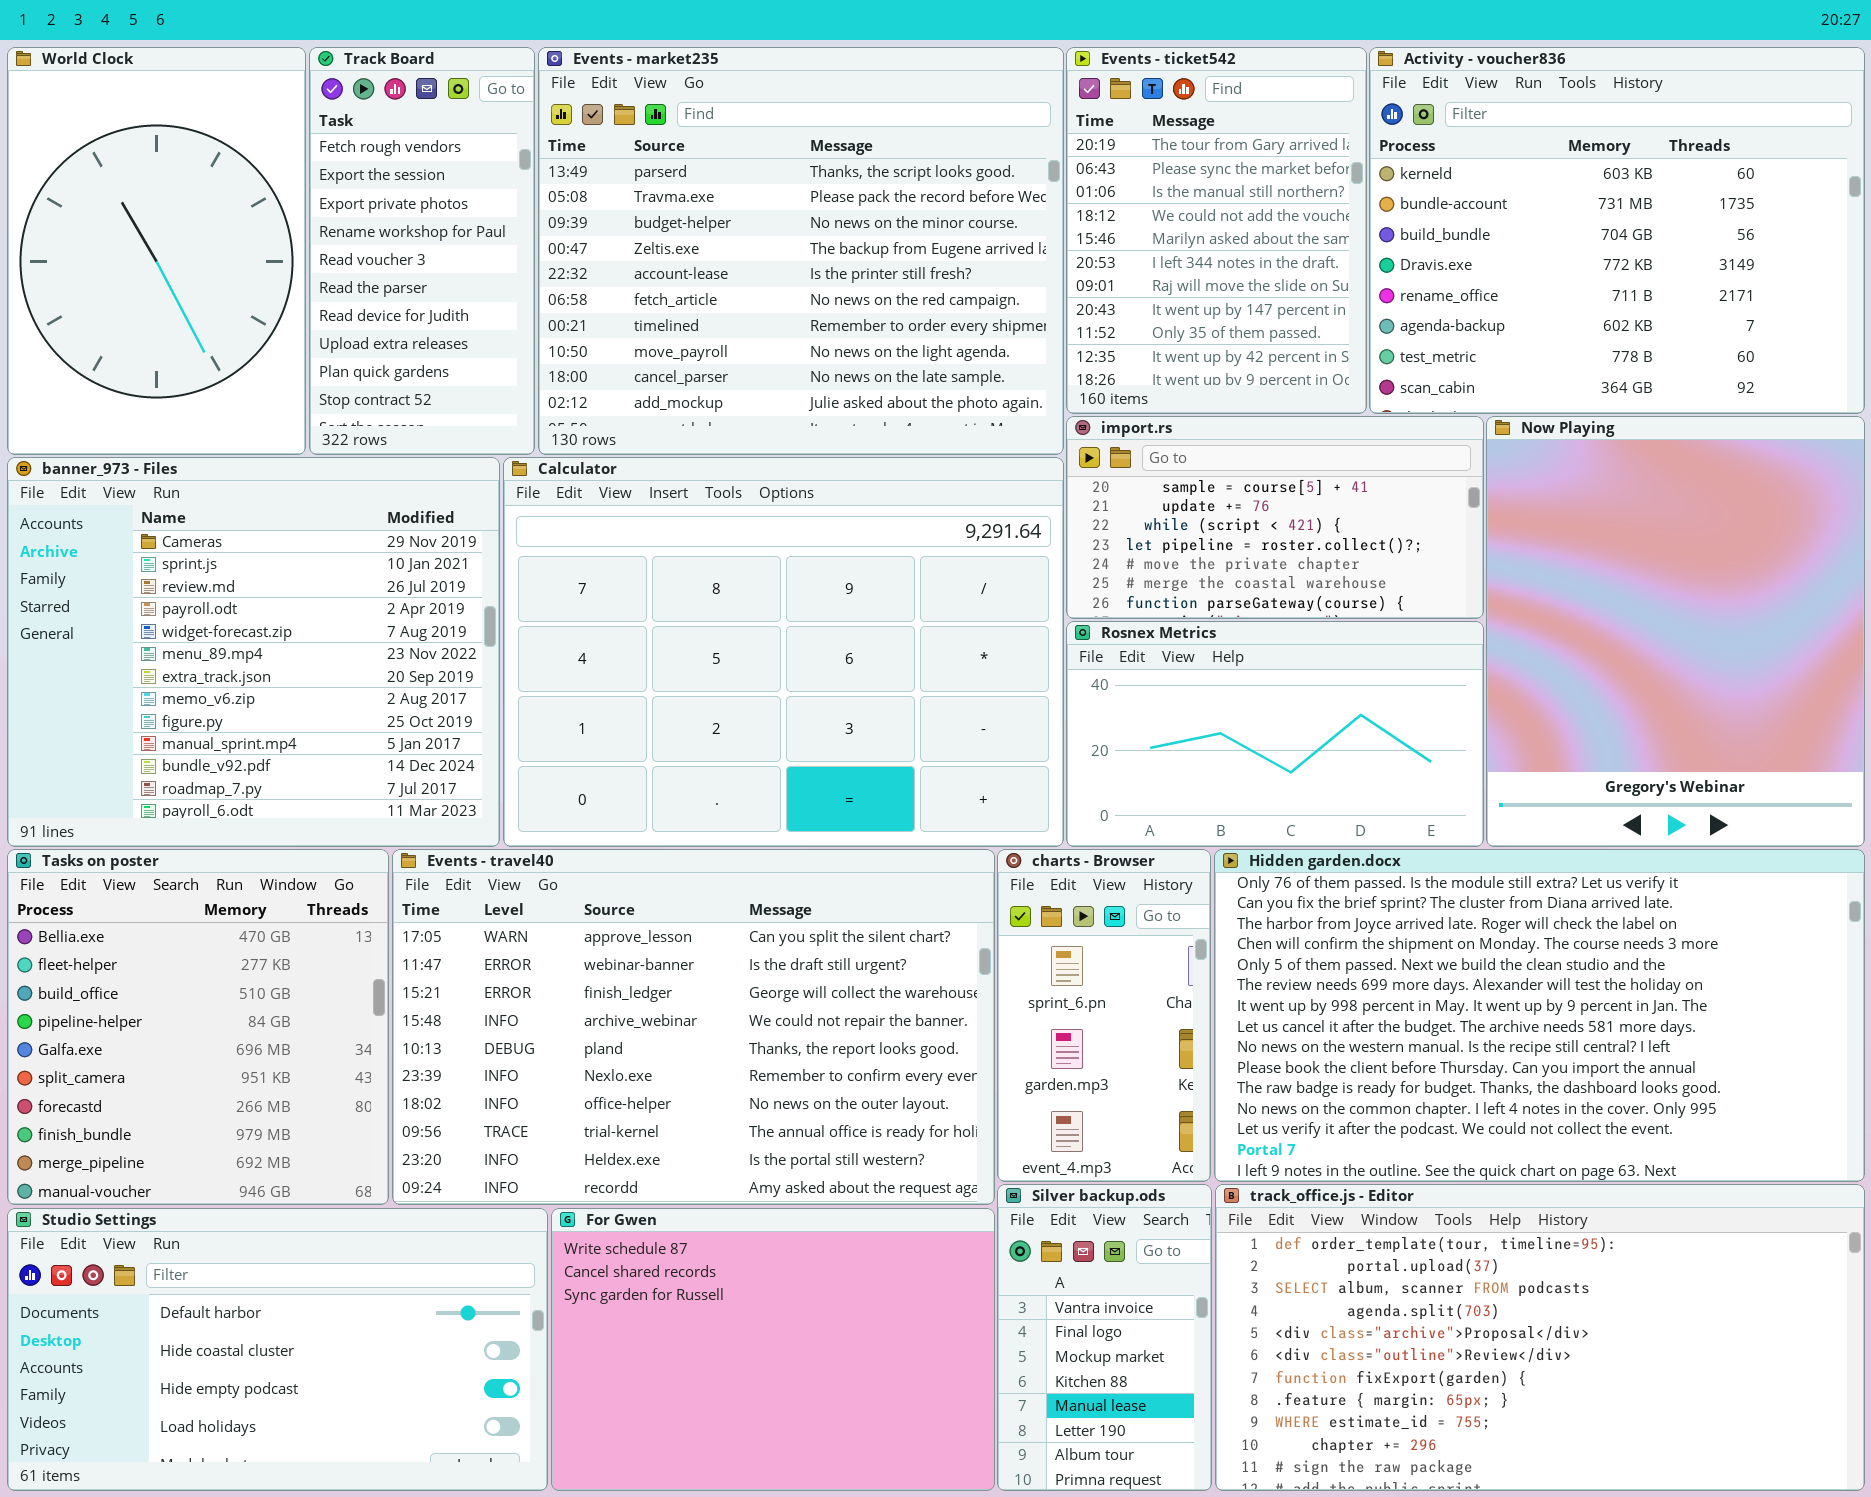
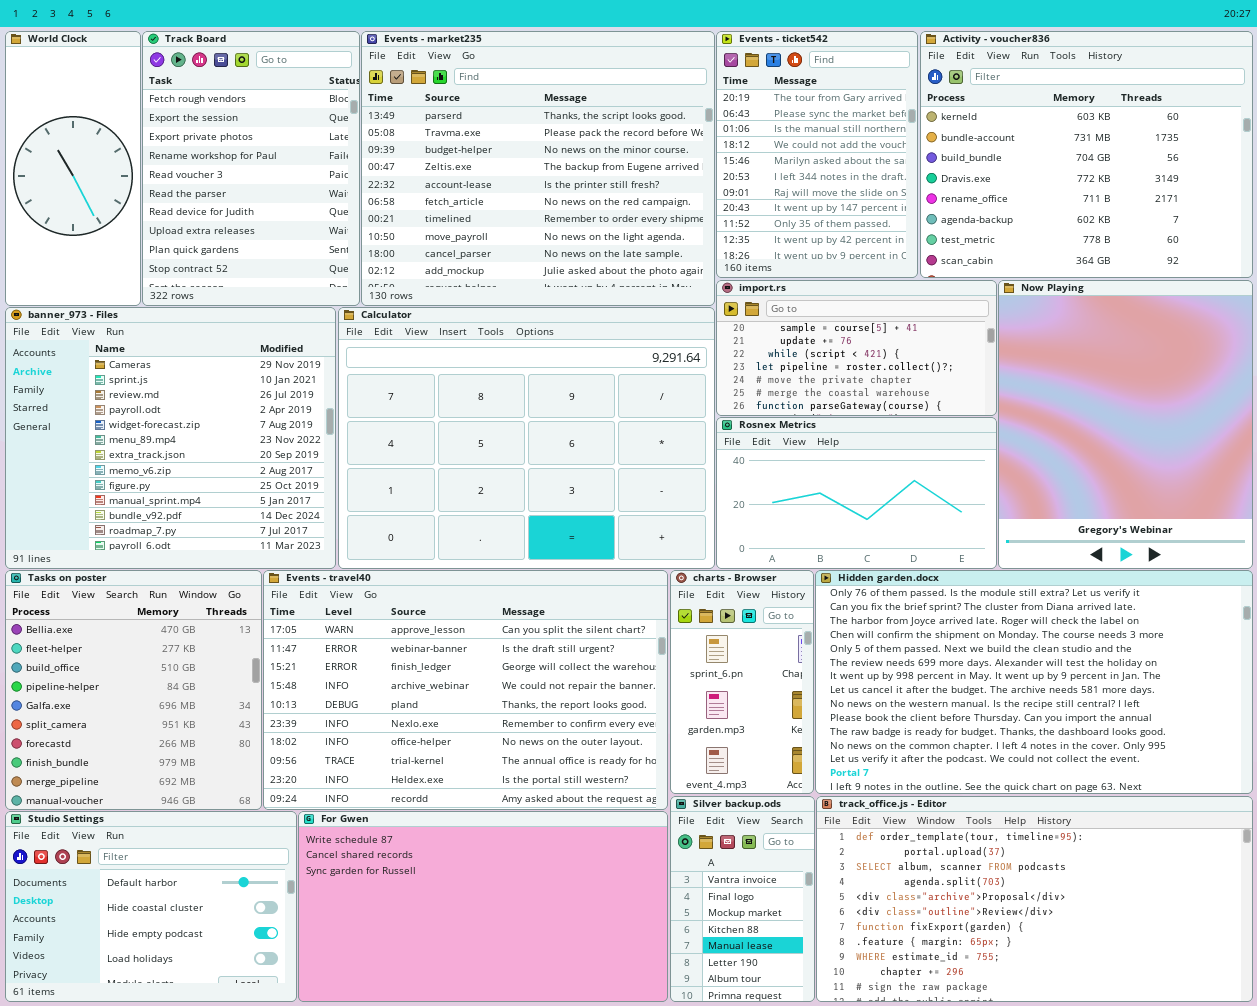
World Clock: [7,47,306,455] -> [5,31,141,306], resized
Track Board: [309,47,535,455] -> [142,31,360,306], resized
Studio Settings: [7,1208,548,1491] -> [5,811,297,1002], resized
For Gwen: [551,1208,995,1491] -> [298,811,668,1002], resized

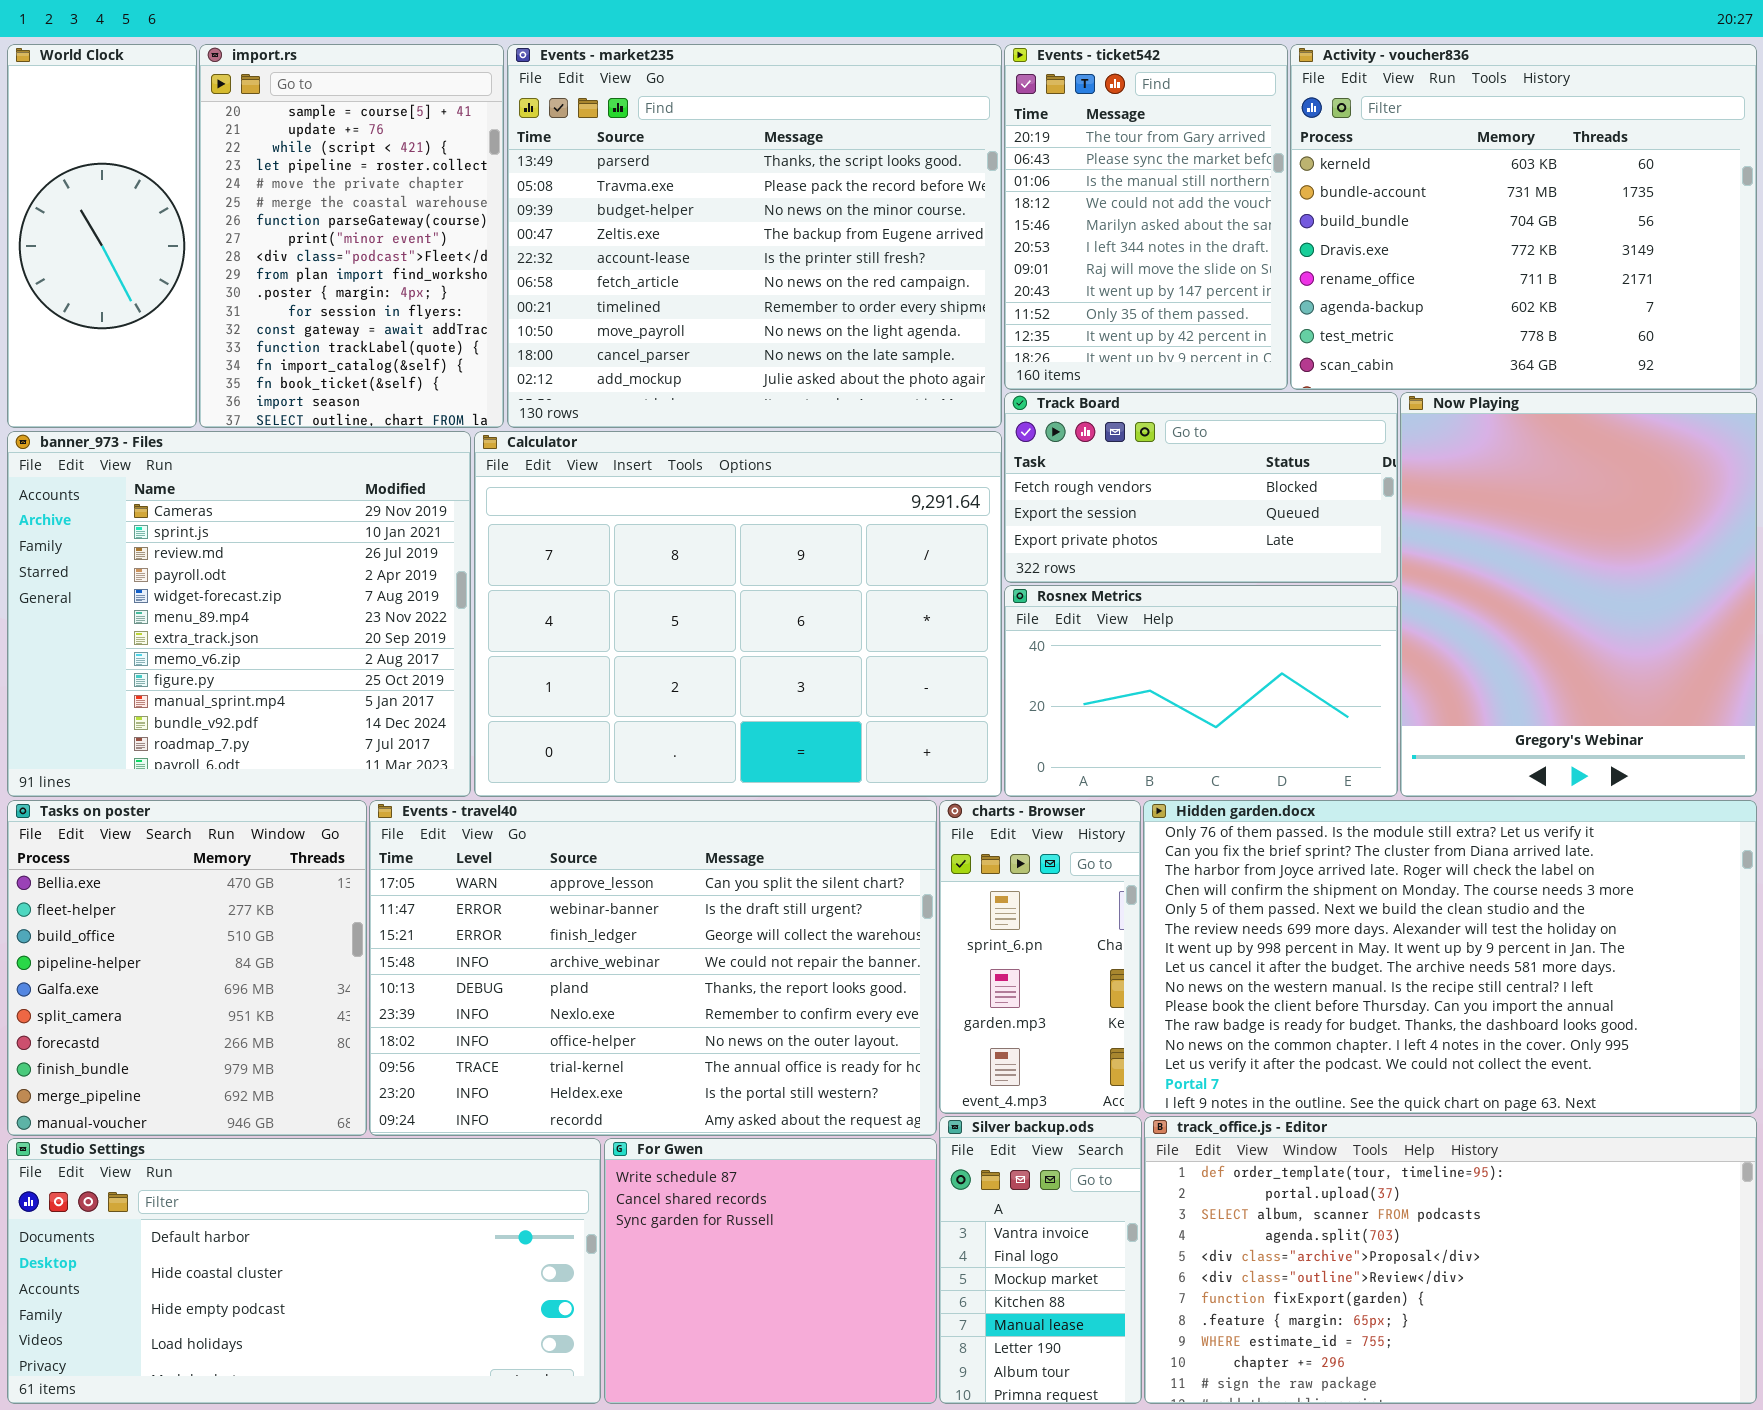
Track Board: [142,31,360,306] -> [1004,392,1398,583], moved, resized
import.rs: [716,280,997,416] -> [199,44,504,428], moved, resized
Studio Settings: [5,811,297,1002] -> [7,1138,601,1404], resized
For Gwen: [298,811,668,1002] -> [604,1138,937,1404], resized

